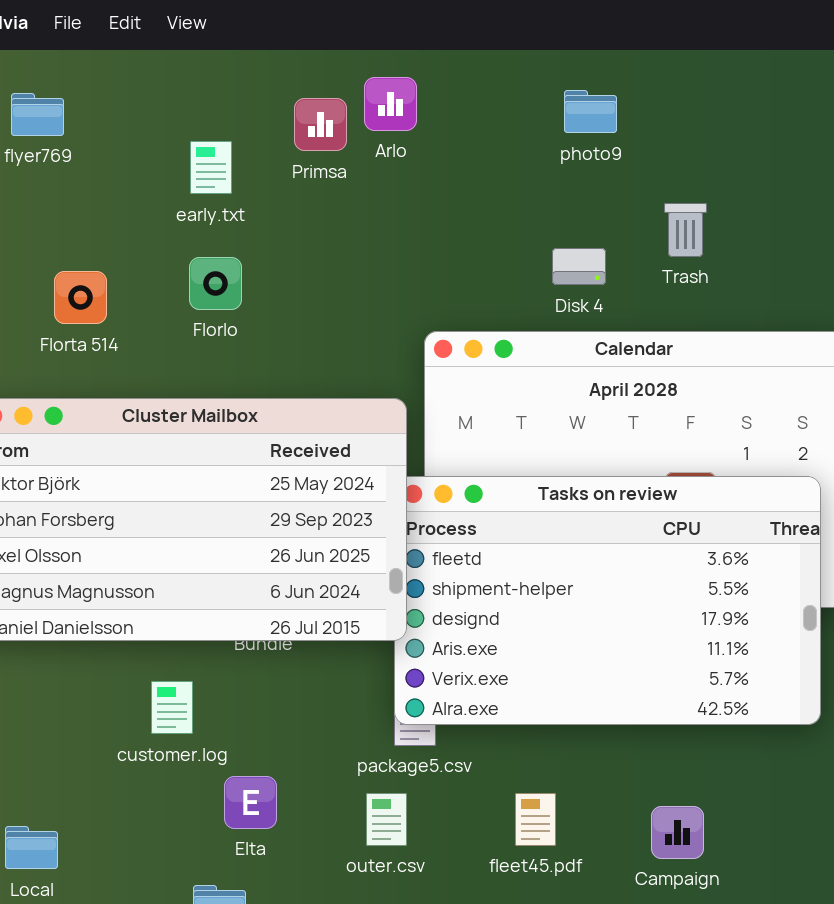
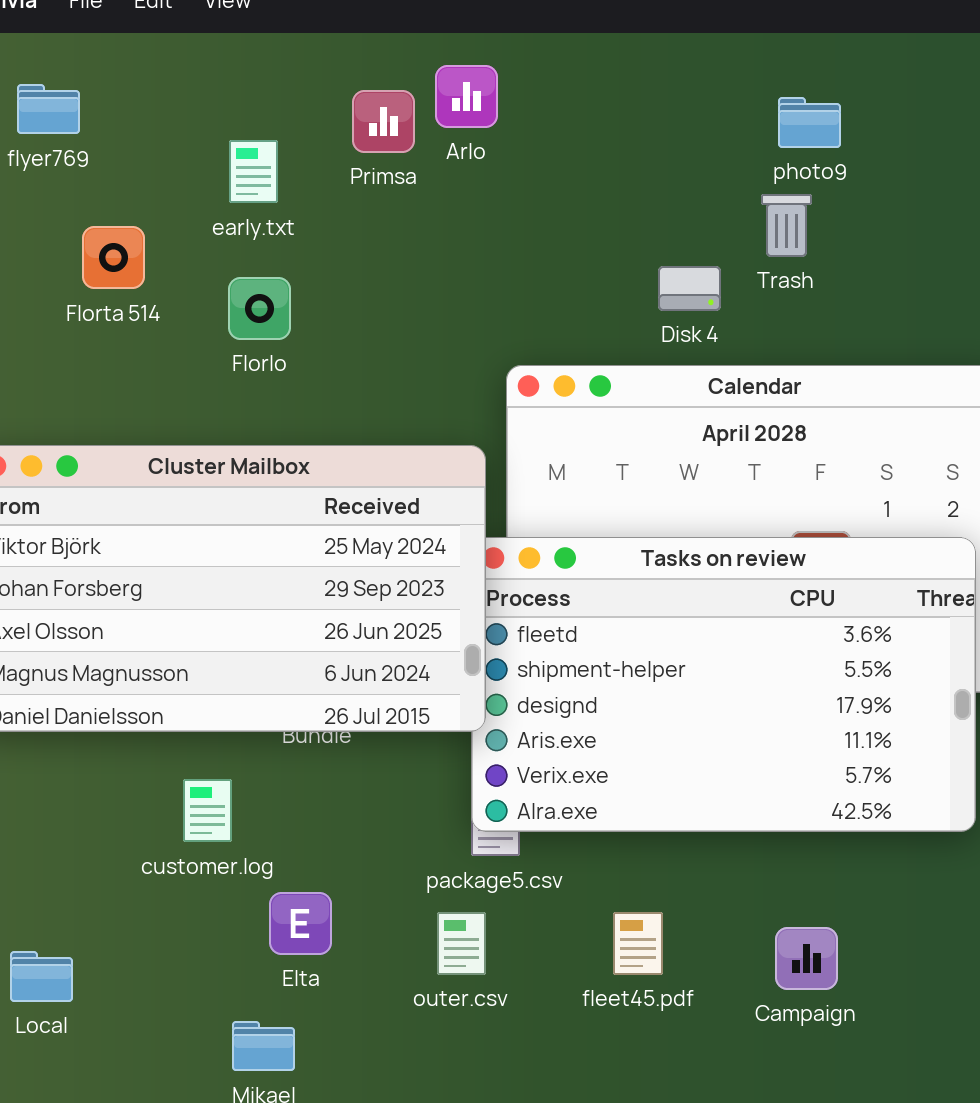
photo9: [564,90,617,133] -> [778,97,841,148], moved
Trash: [664,203,707,257] -> [761,194,812,257], moved
Florta 514: [54,271,107,324] -> [82,226,145,289], moved

